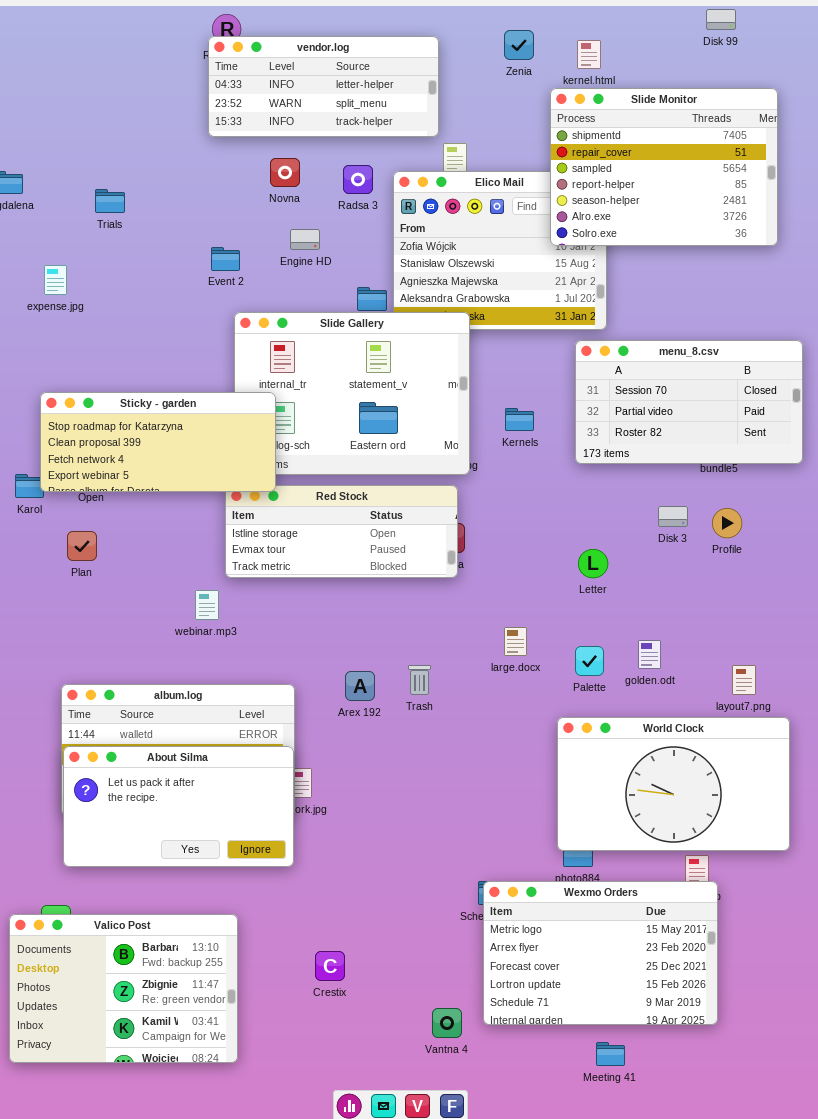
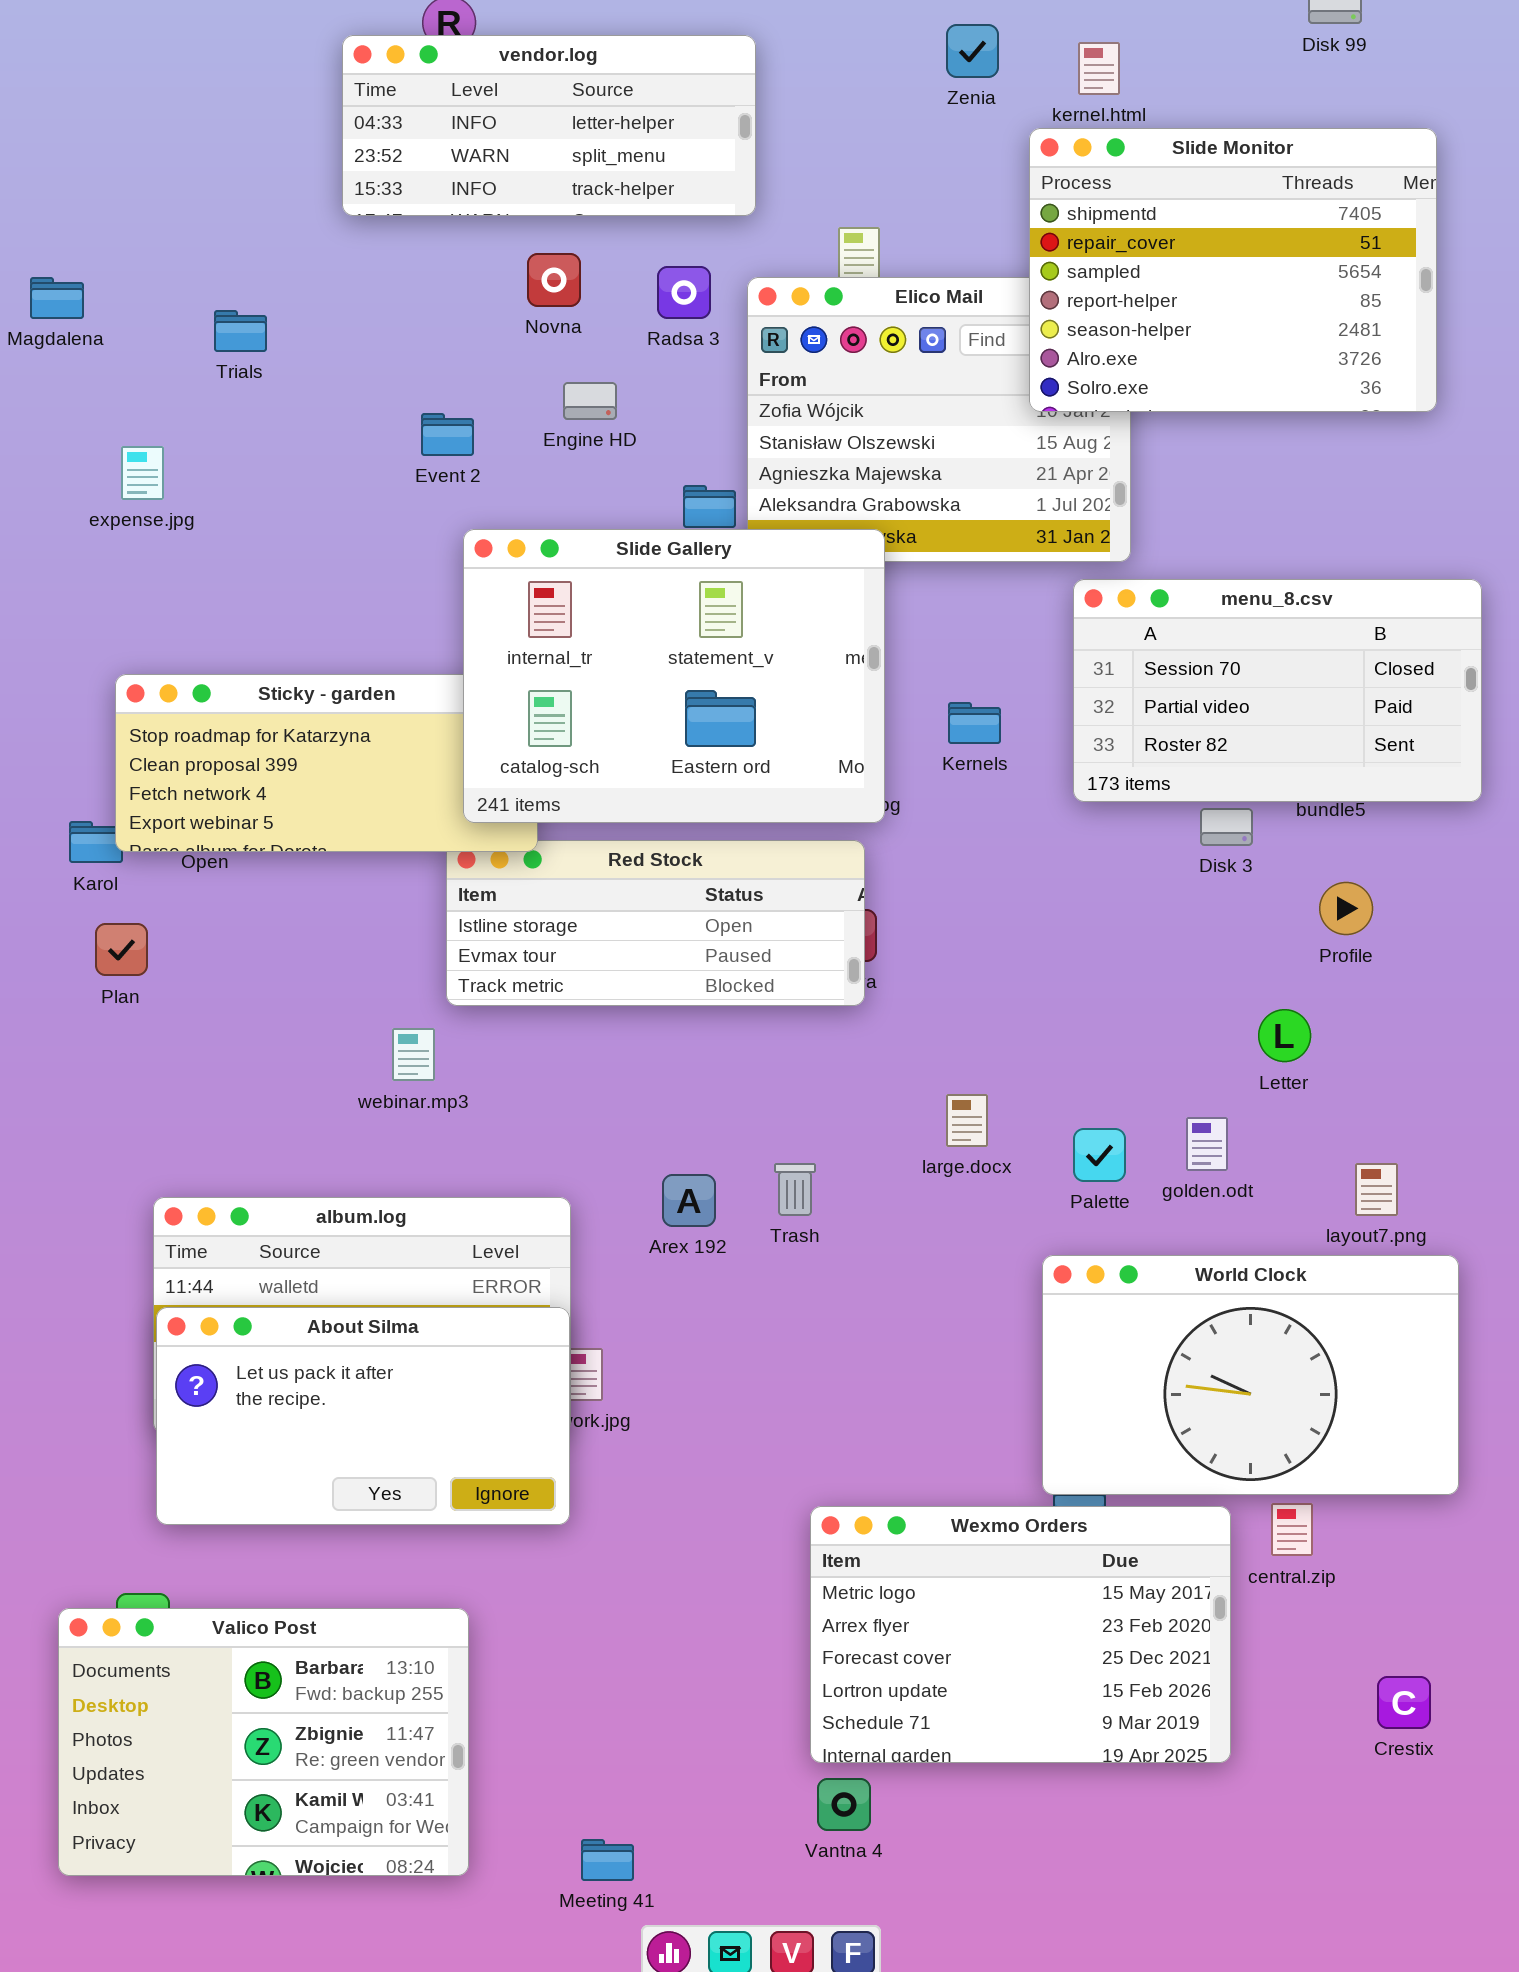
vendor.log: [208,36,439,137] -> [342,35,756,216], moved
Slide Gallery: [234,312,470,475] -> [463,529,885,823], raised
Disk 3: [658,506,688,527] -> [1200,808,1253,846], moved
Plan: [67,531,97,561] -> [95,923,148,976], moved
Letter: [578,549,608,578] -> [1258,1009,1311,1062], moved
Wexmo Orders: [483,881,718,1025] -> [810,1506,1231,1763], moved
Crestix: [315,951,345,981] -> [1377,1676,1431,1729], moved
Meeting 41: [596,1042,625,1066] -> [581,1839,634,1881], moved

